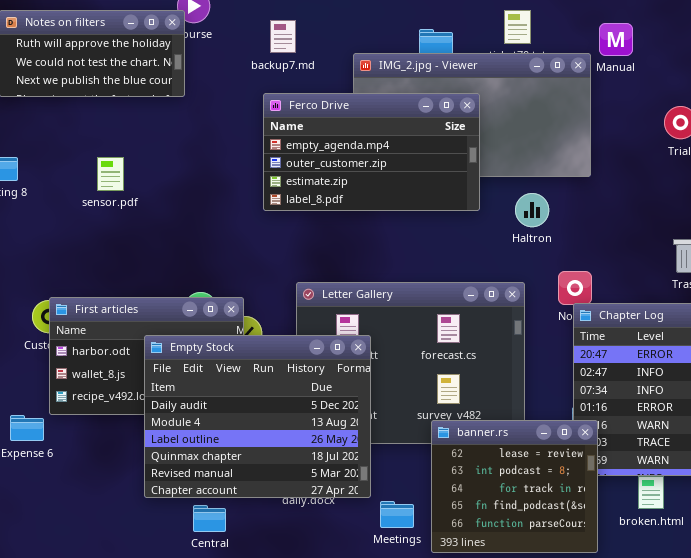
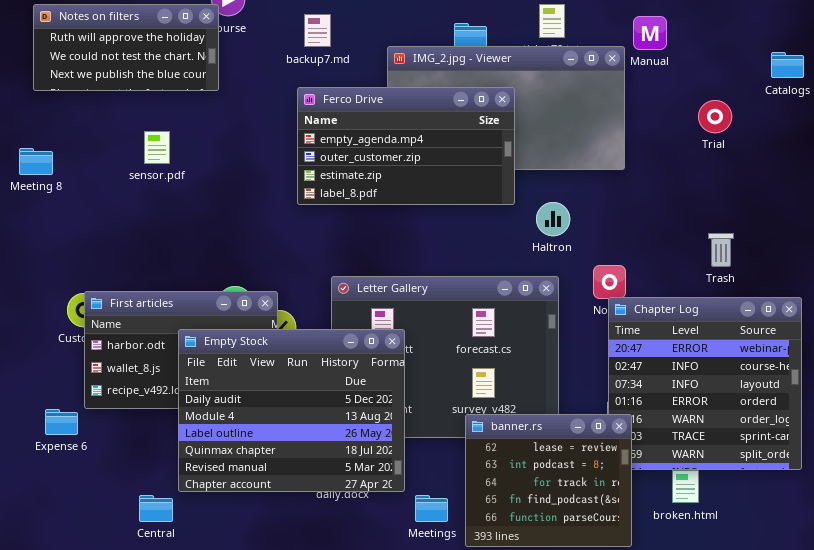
sensor.pdf: [97,157,124,191] -> [144,131,170,164], moved
Haltron: [515,193,549,227] -> [536,202,570,236], moved
Central: [193,505,226,532] -> [139,495,173,522], moved

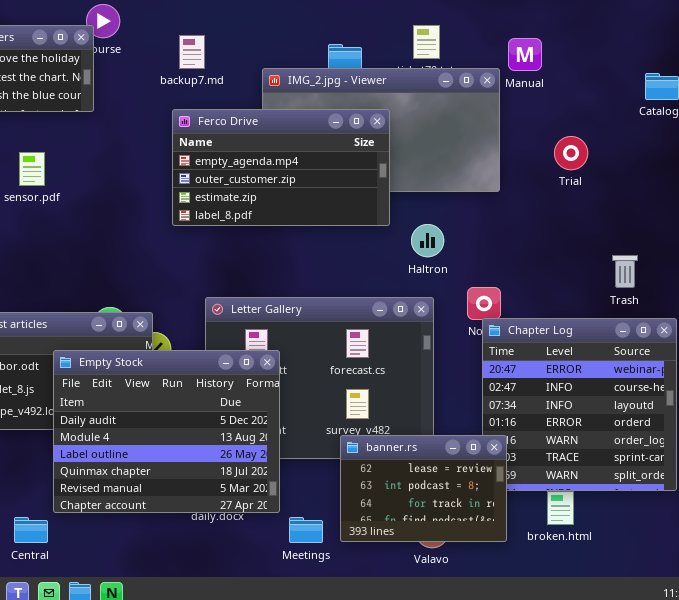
Trial: [698,100,732,133] -> [554,136,588,170], moved
Trash: [708,233,734,267] -> [612,255,638,288], moved
banner.rs: [465,414,632,547] -> [340,435,507,542], resized

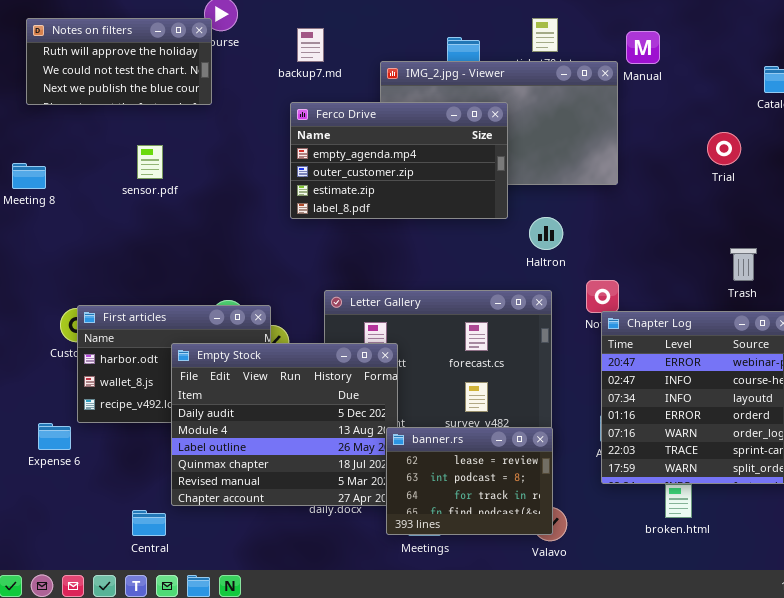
Trial: [554,136,588,170] -> [707,132,741,165], moved
banner.rs: [340,435,507,542] -> [386,427,553,535], moved

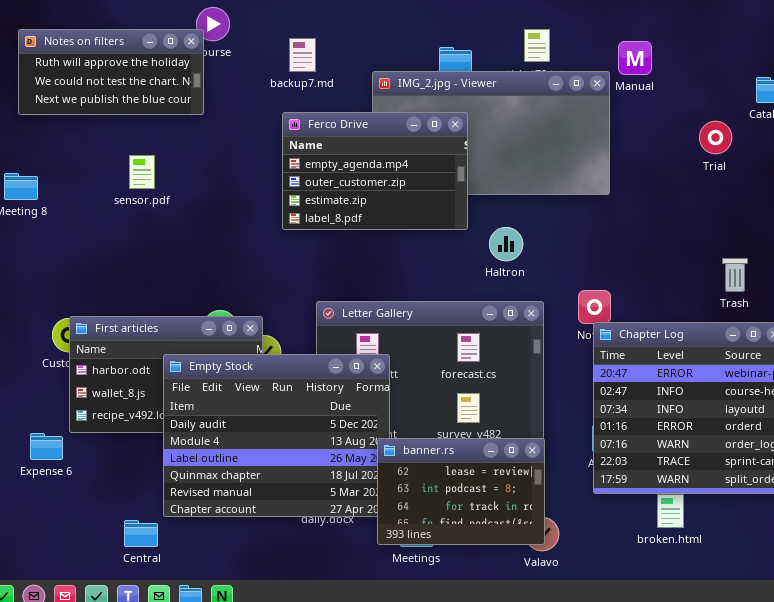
Ferco Drive: [290,102,508,219] -> [282,112,468,230], resized
Trial: [707,132,741,165] -> [699,121,732,154], moved
Haltron: [529,217,563,250] -> [489,227,523,261], moved

